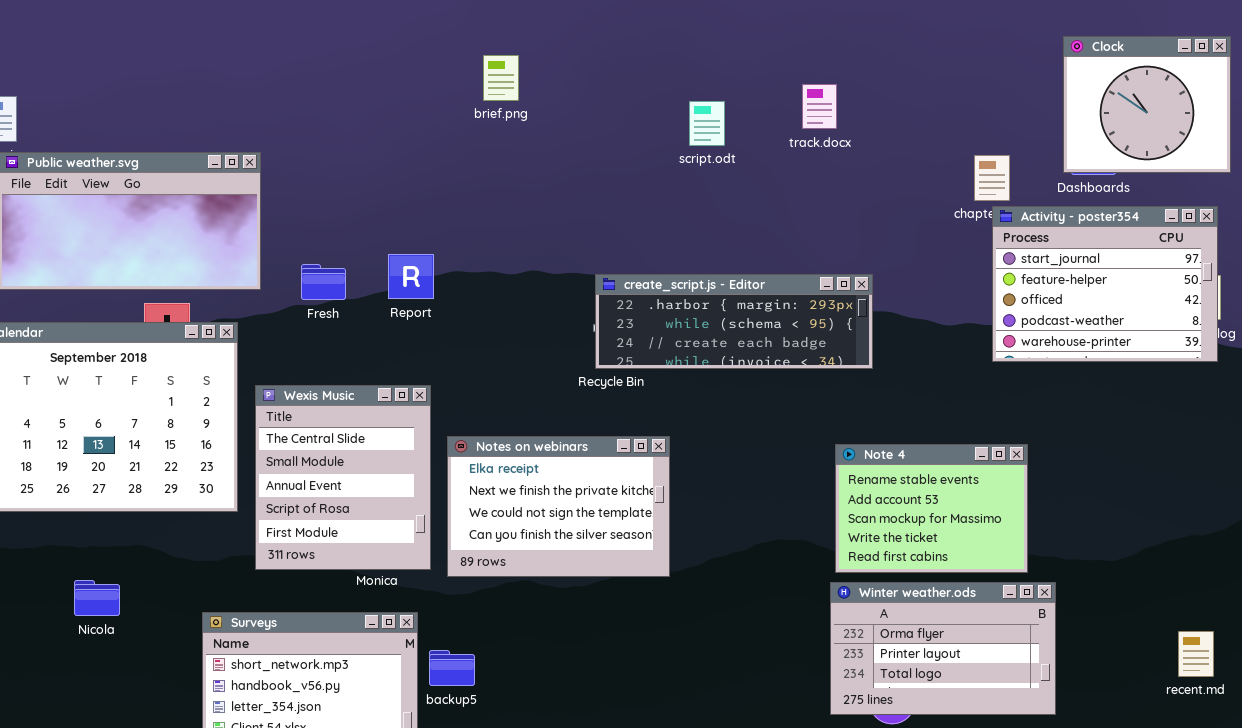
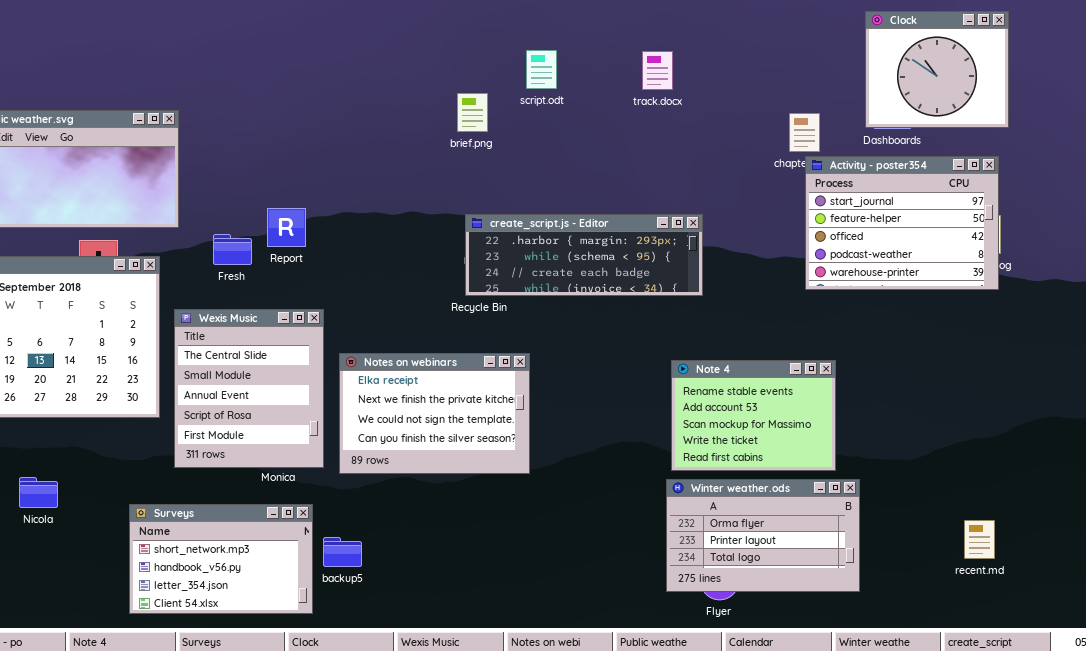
brief.png: [483,55,519,101] -> [457,93,488,132], moved
script.odt: [689,101,725,146] -> [526,50,557,89], moved
Report: [388,254,434,299] -> [267,208,306,247], moved
Fresh: [301,264,346,300] -> [213,234,252,265], moved

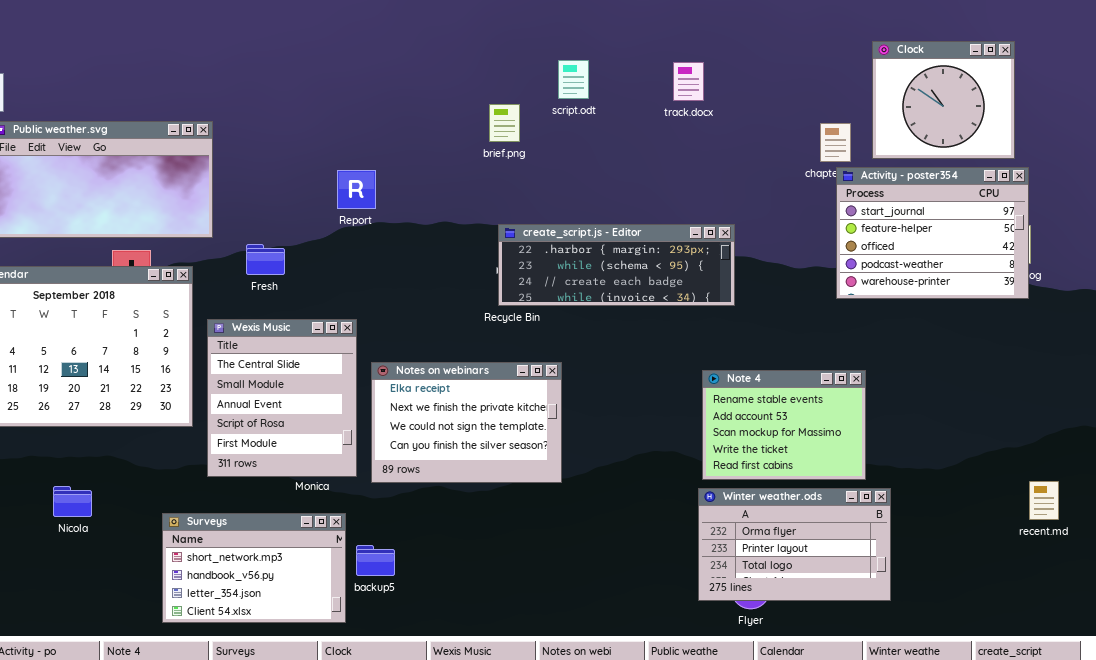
Clock: [865,11,1009,128] -> [872,41,1015,159], moved
Report: [267,208,306,247] -> [337,170,376,209], moved
recent.md: [964,520,995,559] -> [1029,481,1059,520], moved

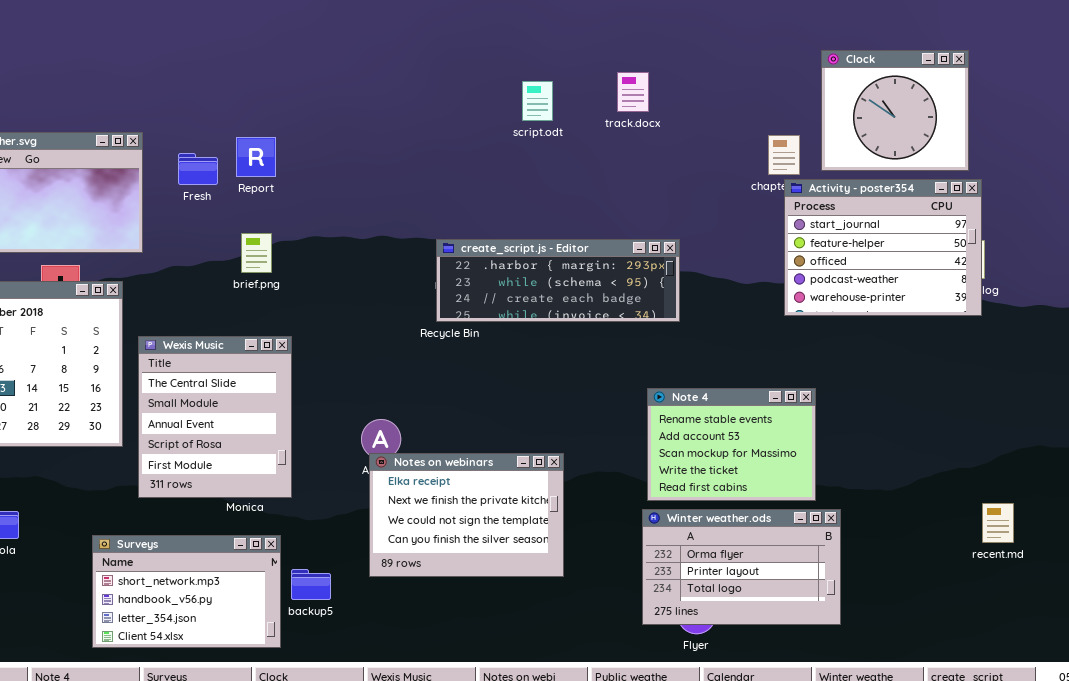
script.odt: [558,60,589,99] -> [522,81,553,121], moved
brief.png: [489,104,520,142] -> [241,233,272,273], moved
Report: [337,170,376,209] -> [236,137,276,177], moved
Fresh: [246,244,285,275] -> [178,153,218,185], moved
Notes on webinars: [371,362,562,483] -> [369,453,564,577], moved

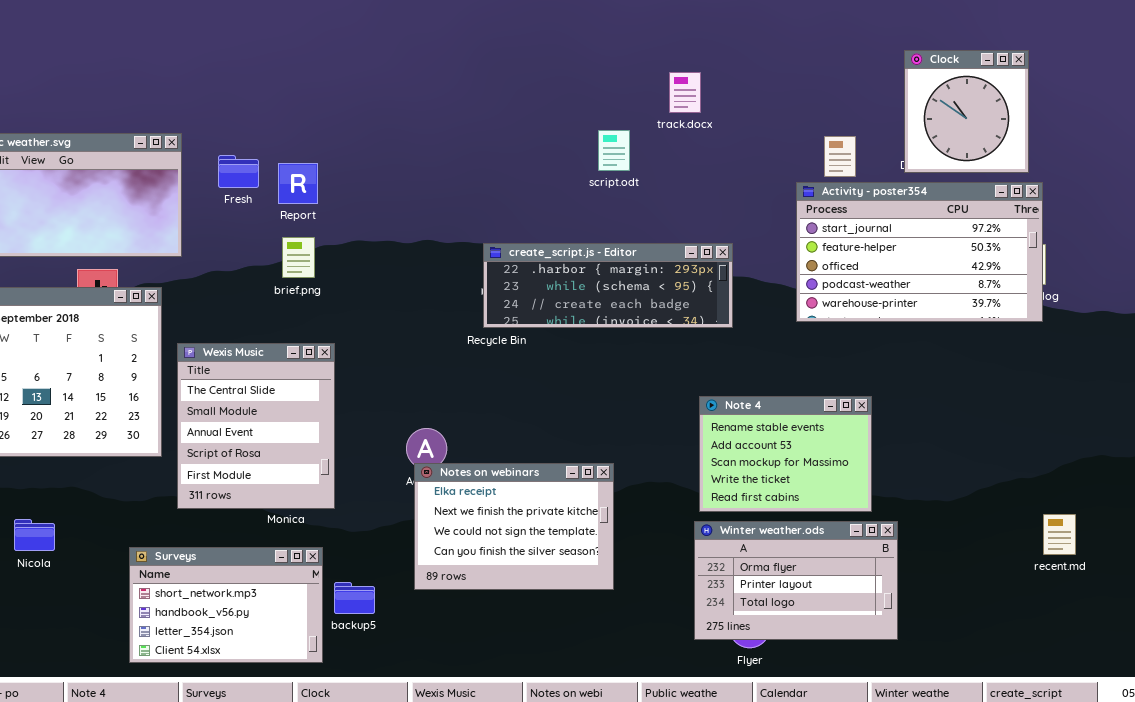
Clock: [821,50,969,171] -> [904,50,1029,173], resized
script.odt: [522,81,553,121] -> [598,130,630,171], moved
Report: [236,137,276,177] -> [278,163,318,204], moved
Activity - poster354: [784,179,982,316] -> [796,182,1043,322], resized

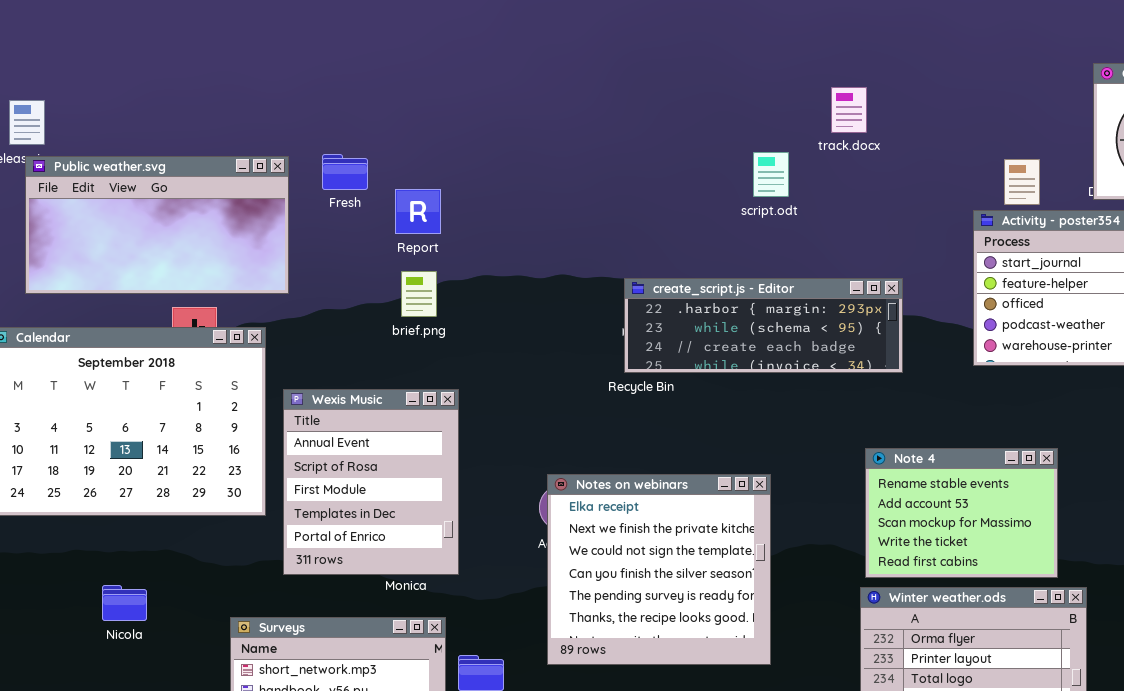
Fresh: [218,155,259,188] -> [322,154,368,190], moved
Wexis Music: [177,343,335,509] -> [283,389,459,575], scrolled down 2 rows
Notes on webinars: [414,463,614,590] -> [547,474,771,665], resized

